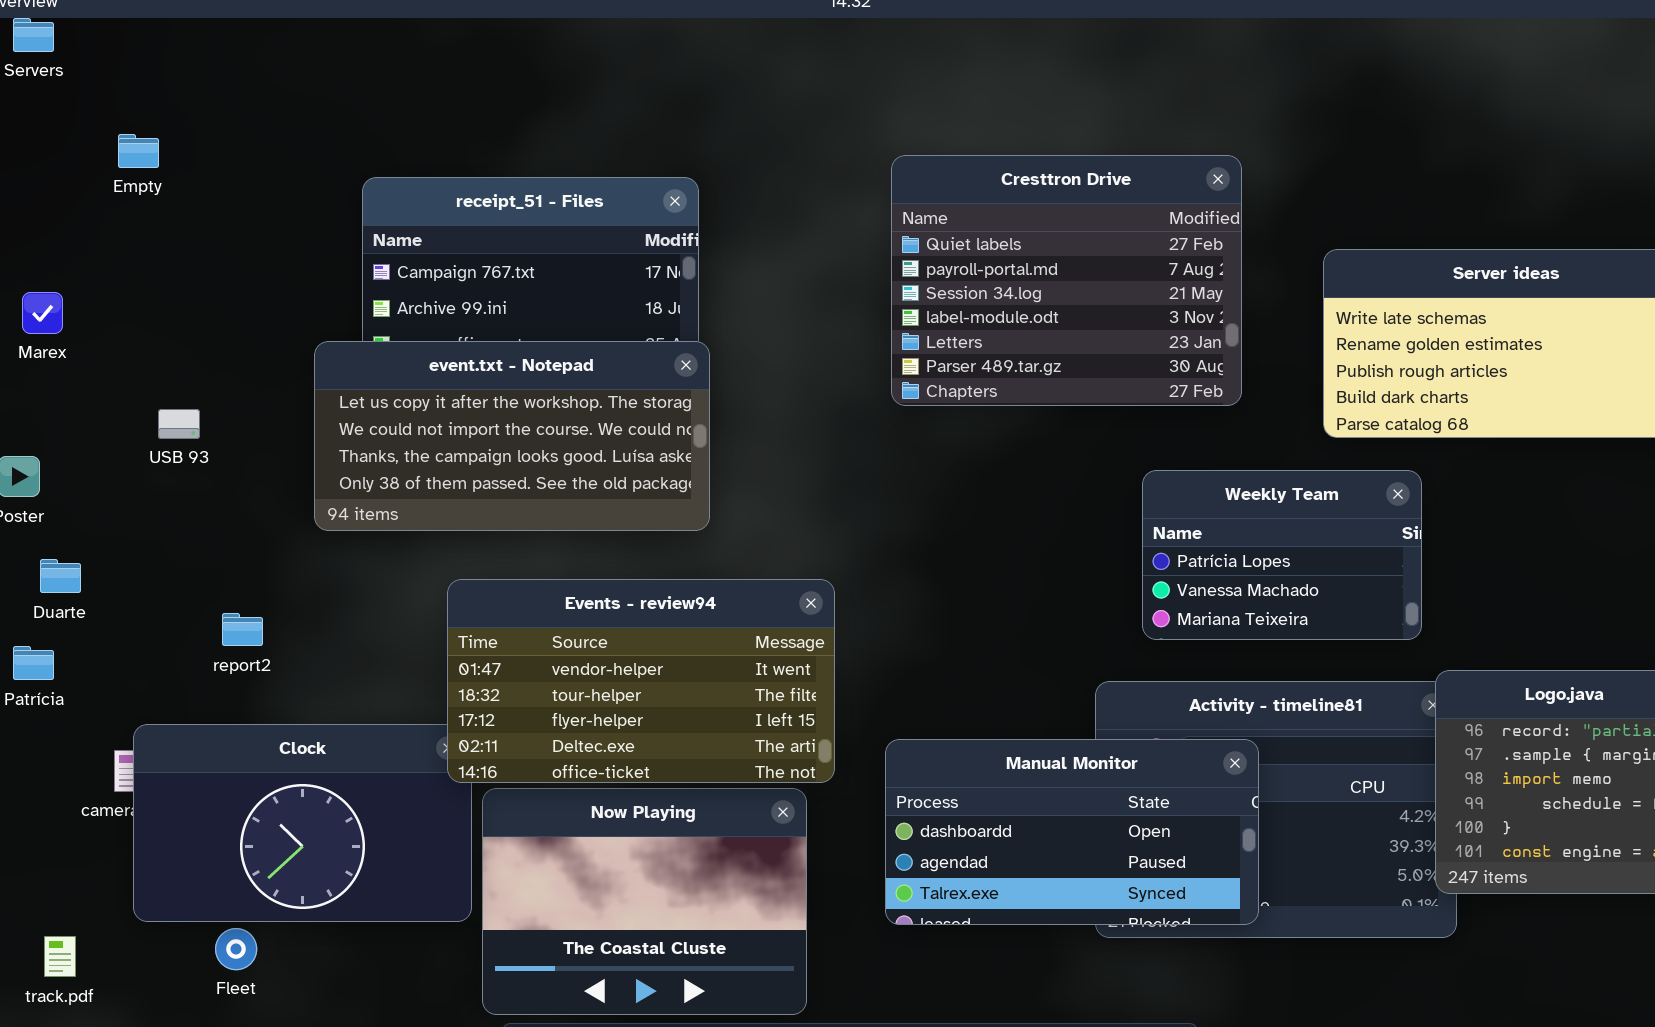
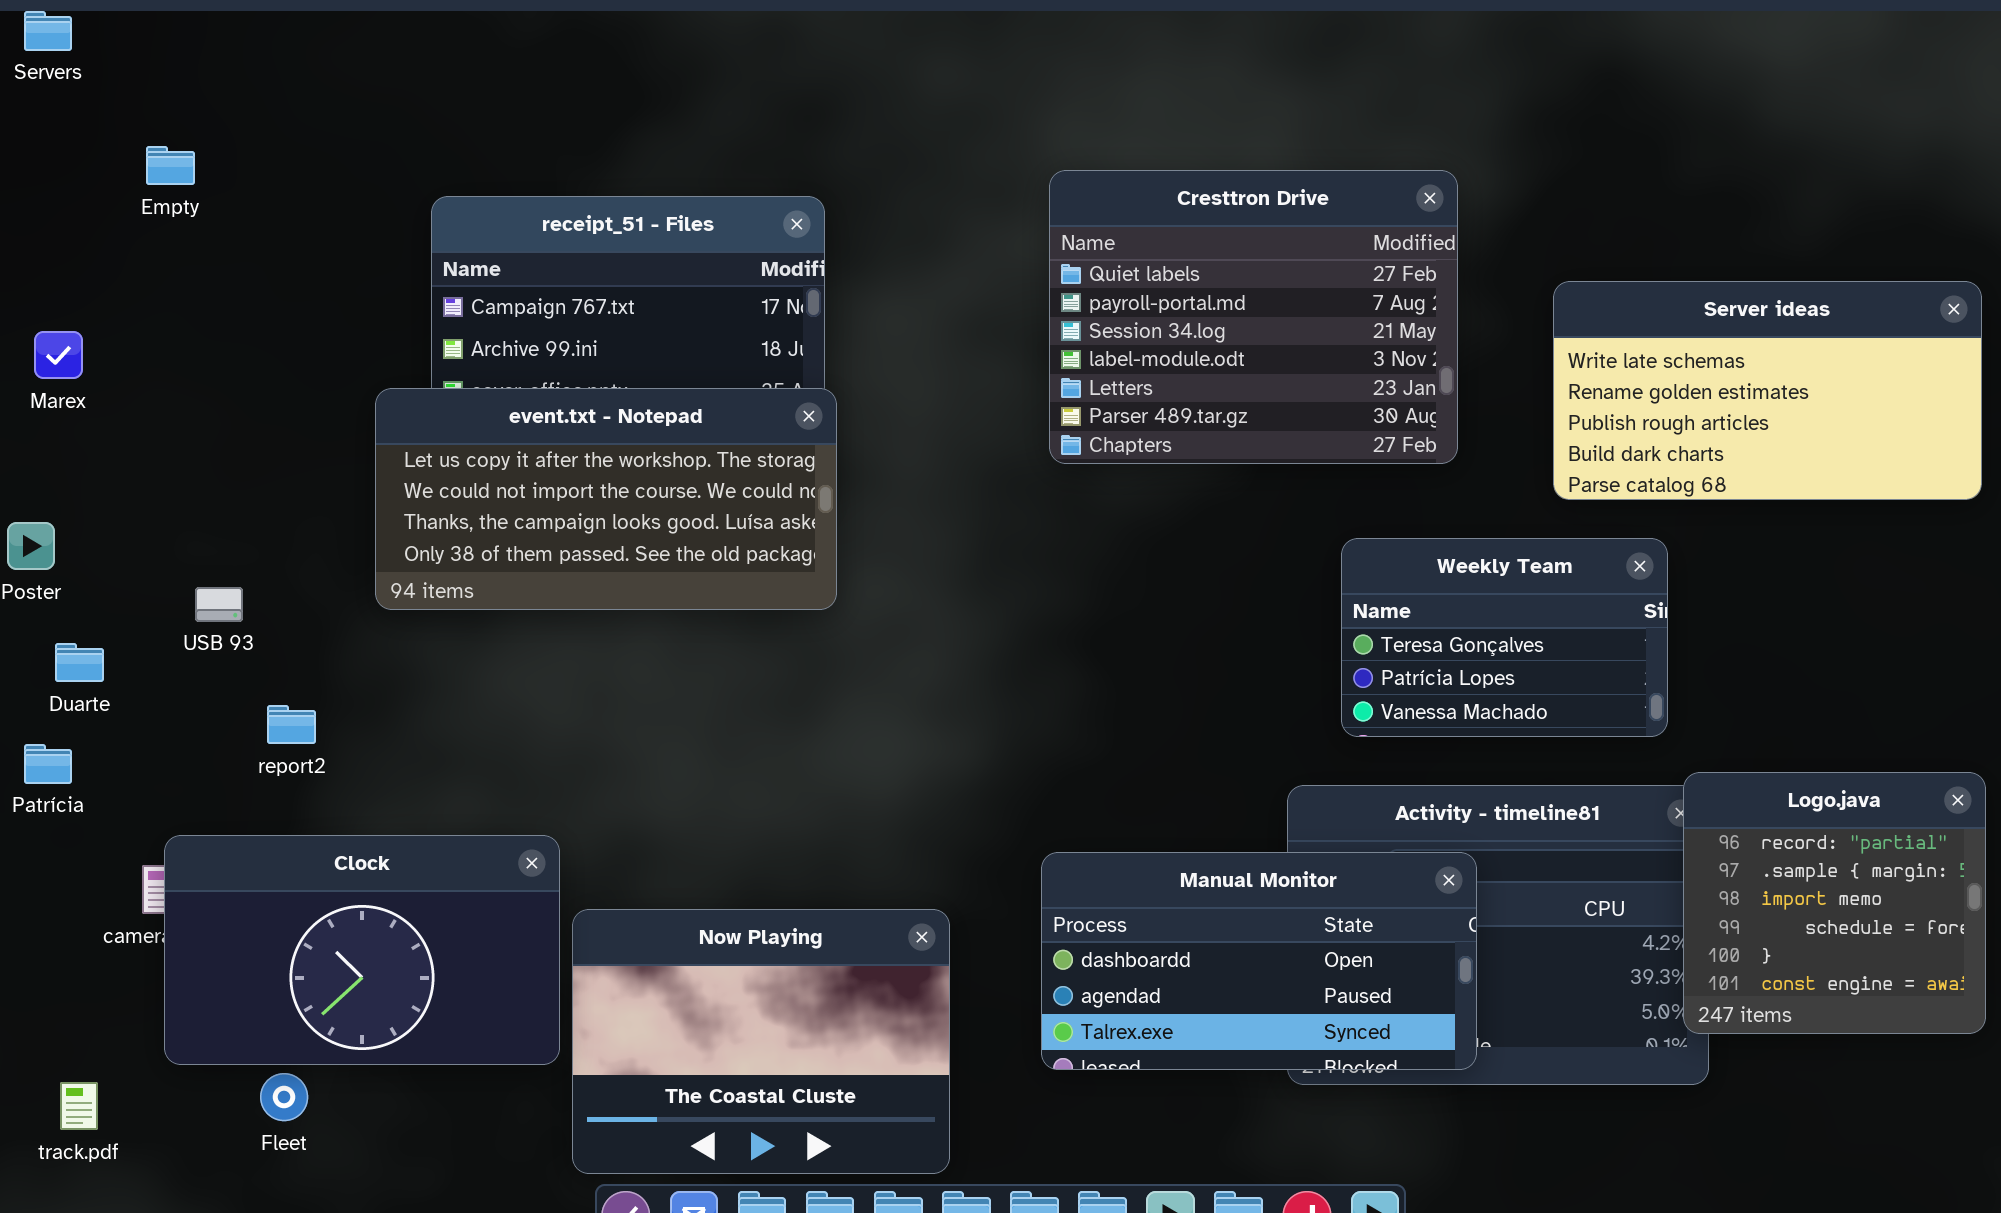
USB 93: [158,409,200,439] -> [195,587,243,622], moved
Weekly Team: [1142,470,1422,640] -> [1341,538,1668,737], scrolled up 1 row
Events - review94: [447,579,835,783] -> none, closed

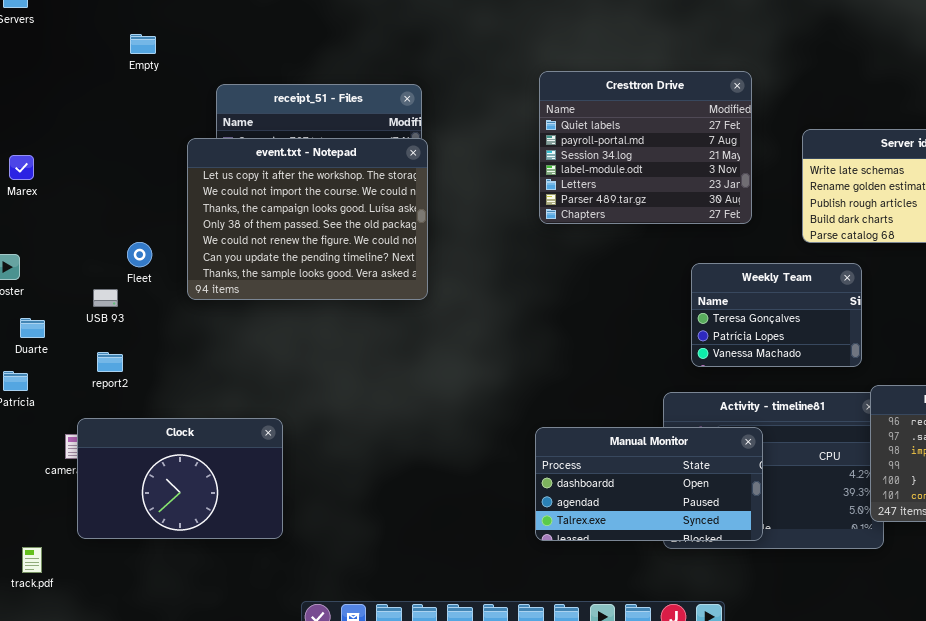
Empty: [146,146,195,185] -> [130,34,156,54], moved
event.txt - Notepad: [375,388,837,610] -> [187,138,428,300], resized
report2: [267,705,316,744] -> [97,352,123,372], moved
Now Playing: [572,909,950,1174] -> none, closed
Fleet: [260,1073,308,1121] -> [127,242,152,267], moved

